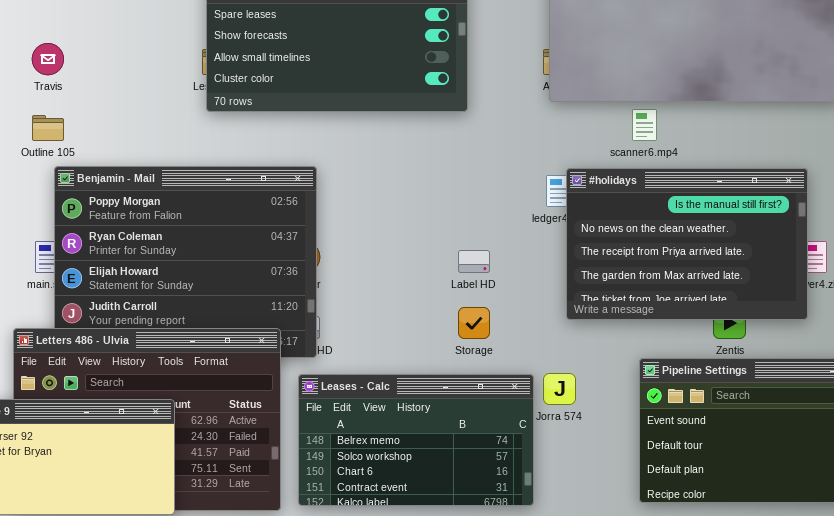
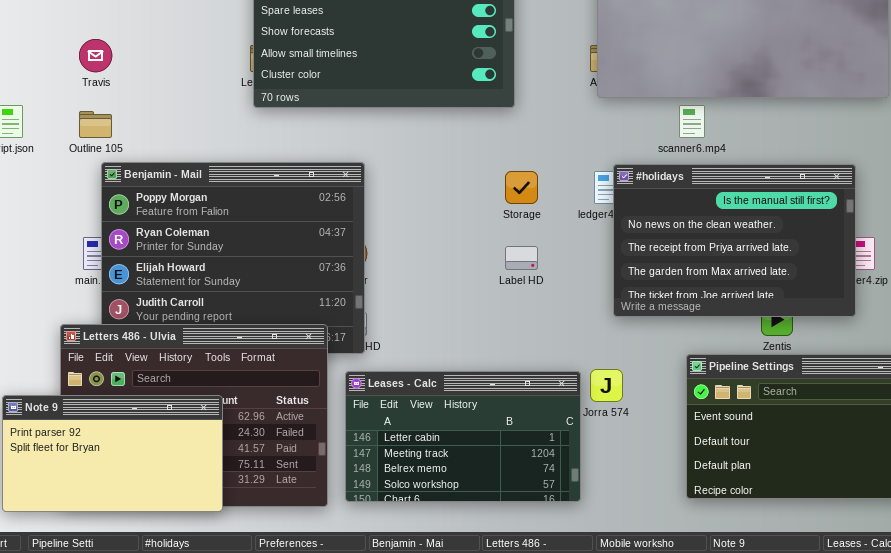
Storage: [458,307,490,339] -> [505,171,538,204], moved
Leases - Calc: [298,374,534,506] -> [345,371,581,502], scrolled up 2 rows

